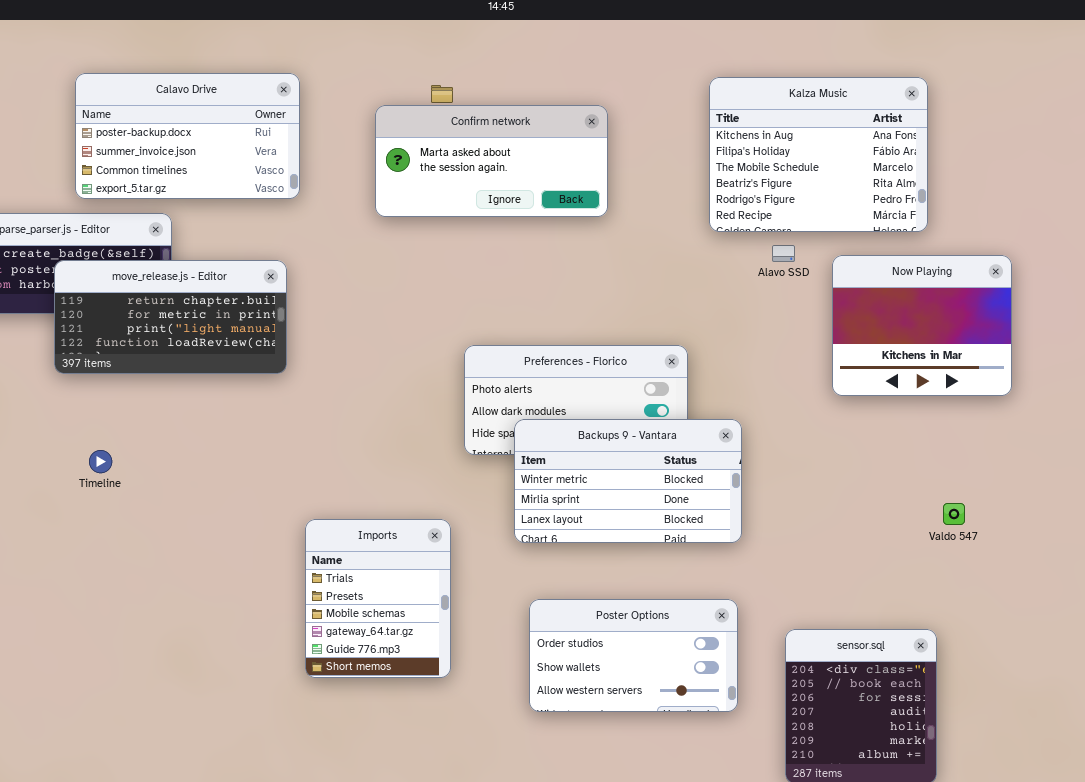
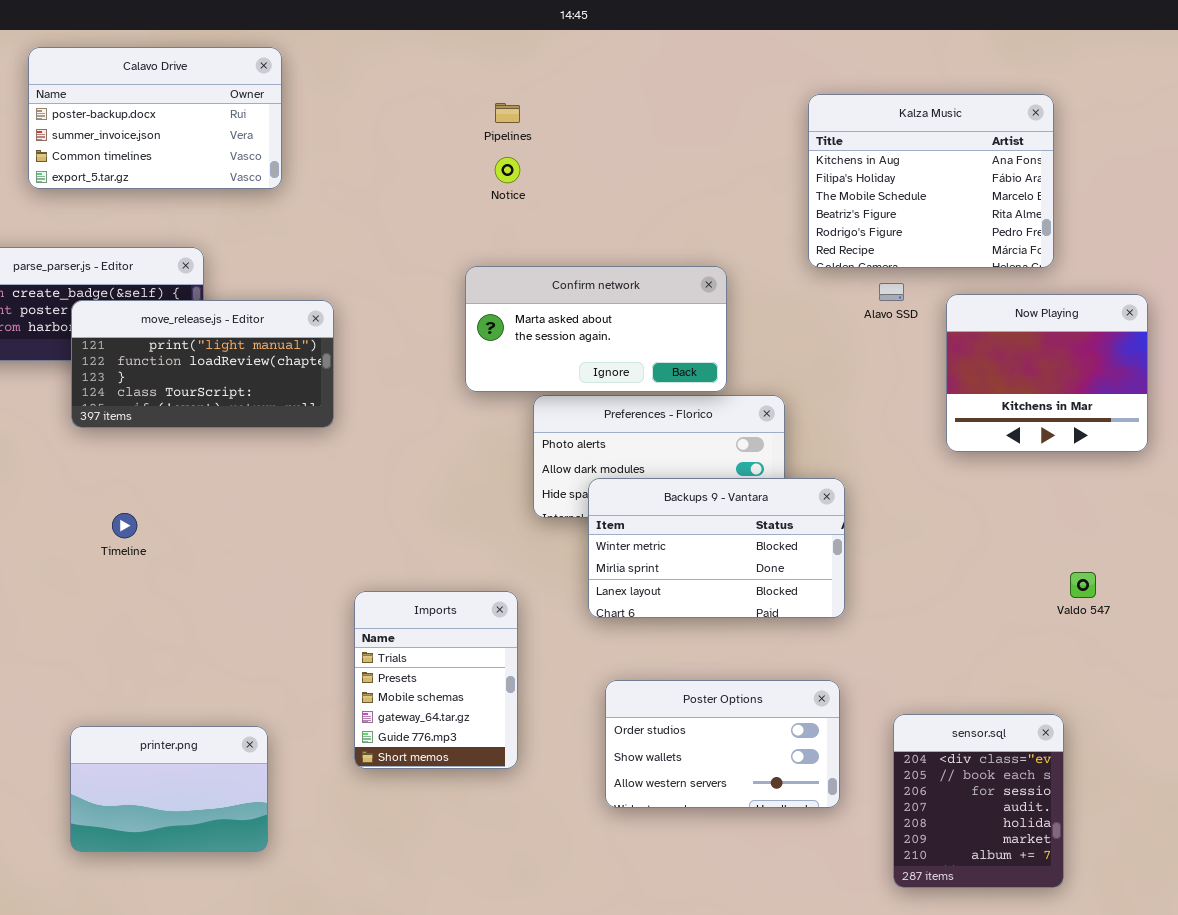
Calavo Drive: [75,73,300,199] -> [28,47,282,189], moved
Confirm network: [375,105,608,217] -> [465,266,727,392], moved
move_release.js - Editor: [54,260,287,374] -> [71,300,334,428], scrolled down 2 rows
printer.png: none -> [70,726,268,852], opened

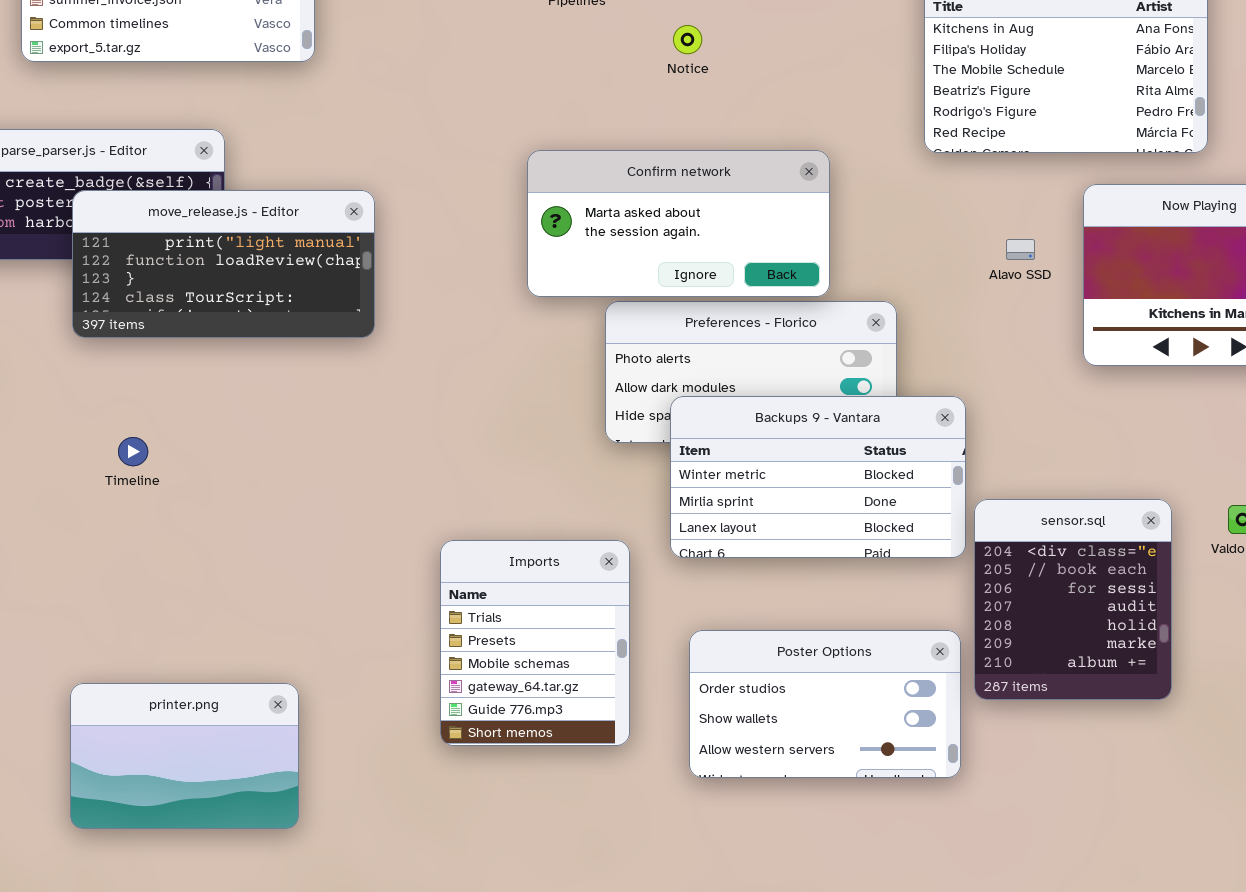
Notice: [495,157,520,183] -> [673,25,702,54], moved
Alavo SSD: [879,283,904,301] -> [1006,239,1035,260], moved
Imports: [354,591,518,769] -> [440,540,630,746], moved
sensor.sql: [893,714,1064,888] -> [974,499,1172,700], moved

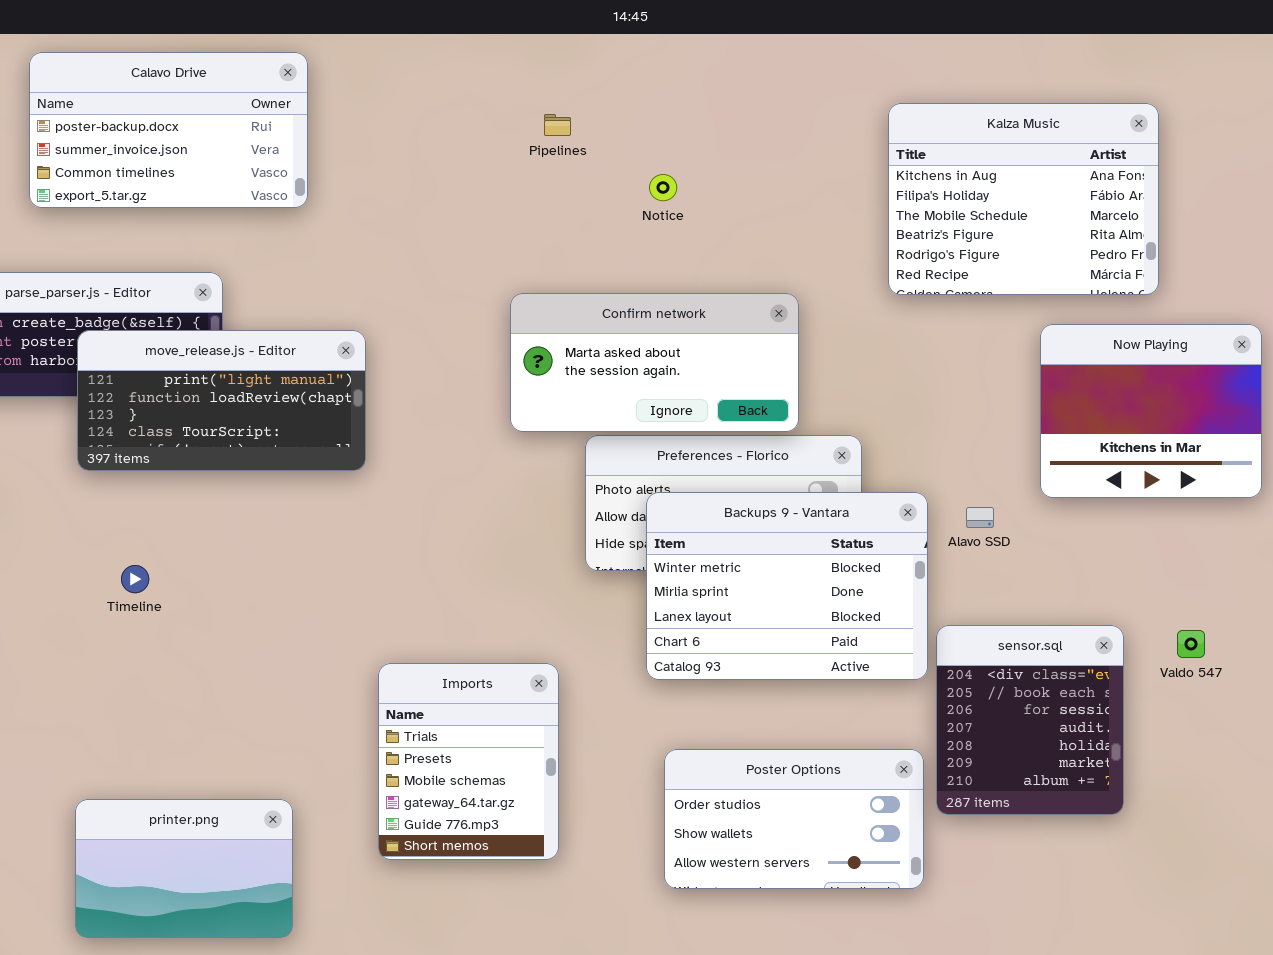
Alavo SSD: [1006,239,1035,260] -> [966,507,994,528], moved
Backups 9 - Vantara: [670,396,966,558] -> [646,492,928,680], resized
Imports: [440,540,630,746] -> [378,663,559,860], moved

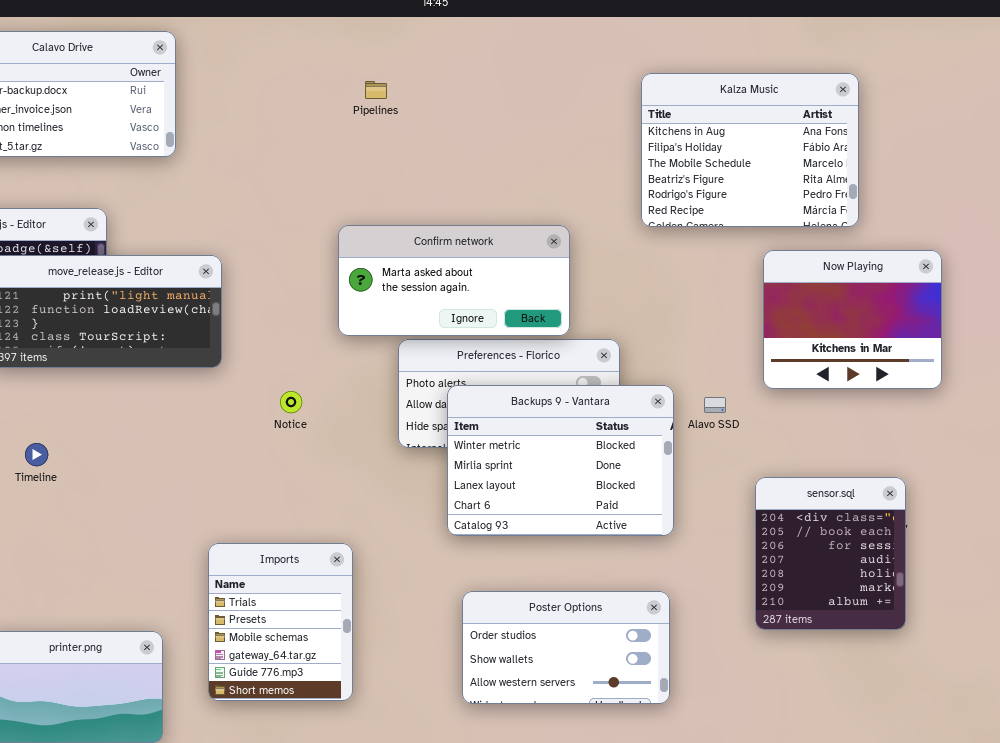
Notice: [649,174,677,201] -> [280,391,302,413], moved
sensor.sql: [936,625,1124,815] -> [755,477,906,630], moved
Imports: [378,663,559,860] -> [208,543,353,701], moved

